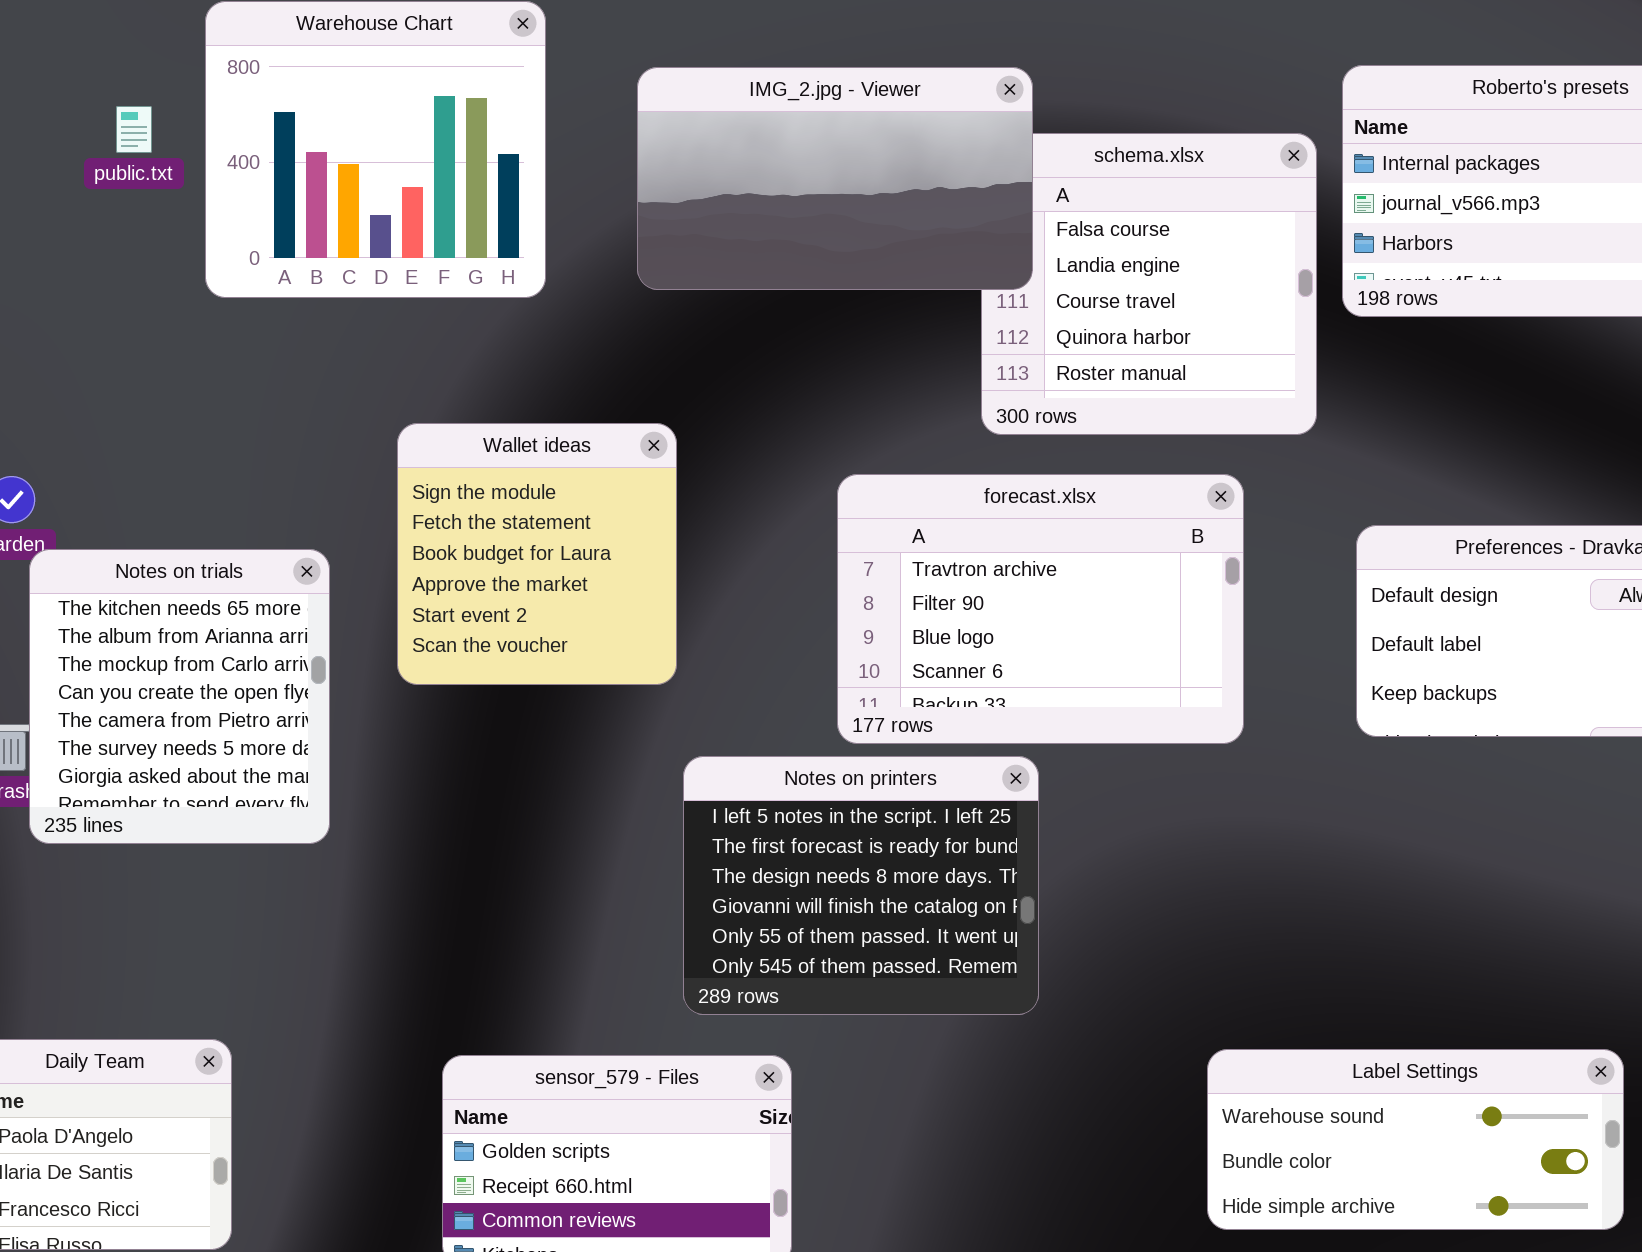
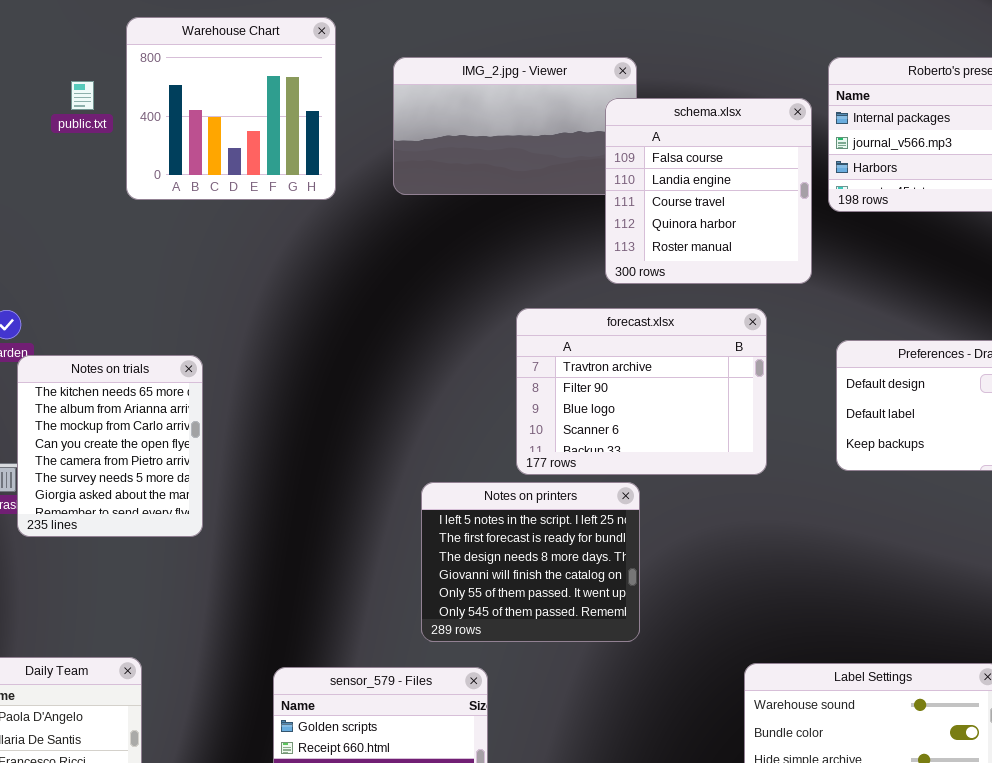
schema.xlsx: [981,133,1317,435] -> [605,98,812,284], raised
Wallet ideas: [397,423,677,685] -> none, closed

